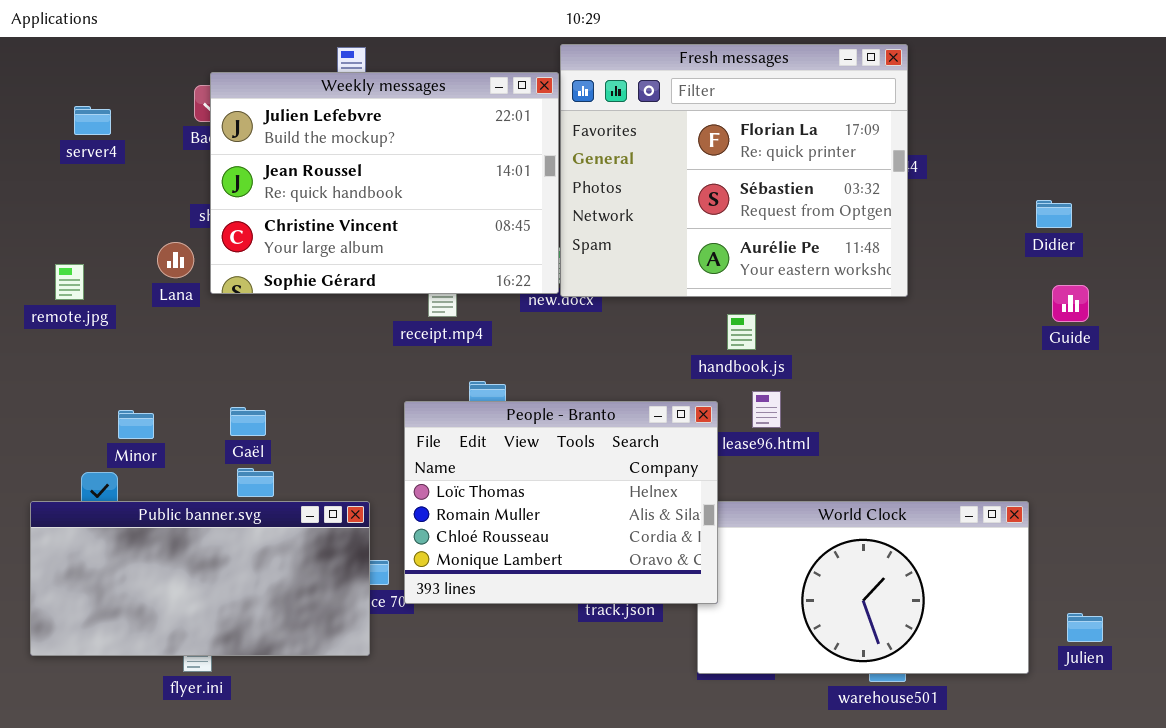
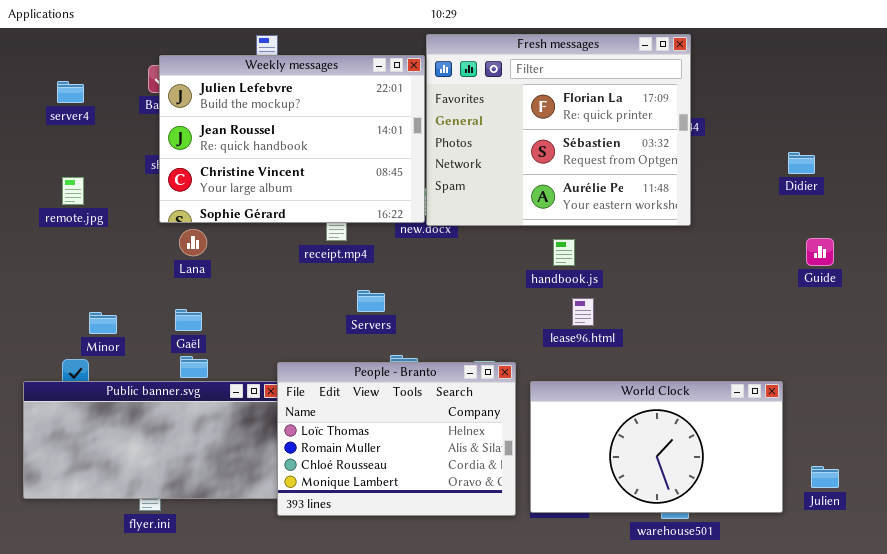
Lana: [157,242,194,278] -> [179,229,207,256], moved
remote.jpg: [55,264,84,300] -> [62,177,84,205], moved
Guide: [1052,285,1089,322] -> [806,238,834,266], moved
People - Branto: [404,401,718,604] -> [277,362,516,516], moved

